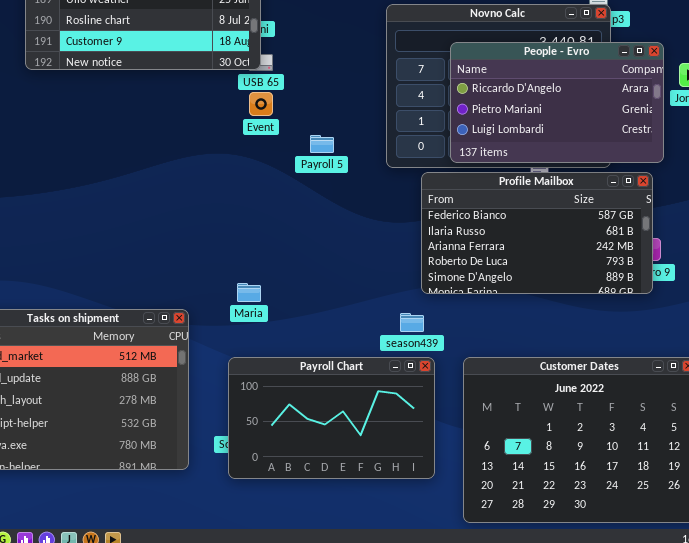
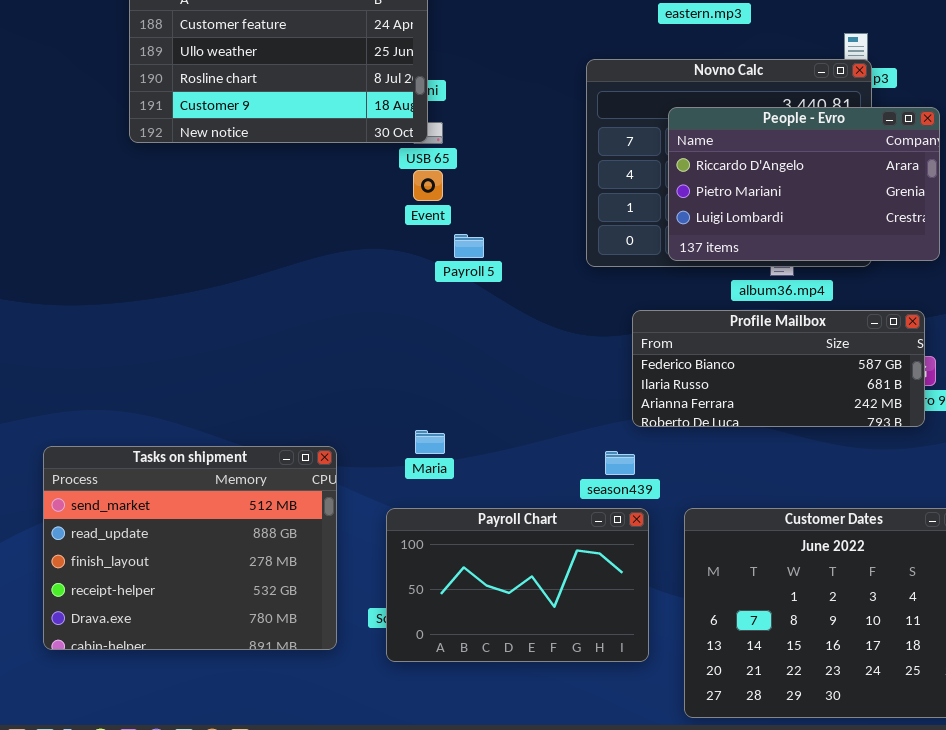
Payroll 5: [310,135,334,153] -> [454,234,484,258], moved
Profile Mailbox: [421,172,653,294] -> [632,310,925,427], resized
Maria: [237,283,261,302] -> [415,430,445,454], moved

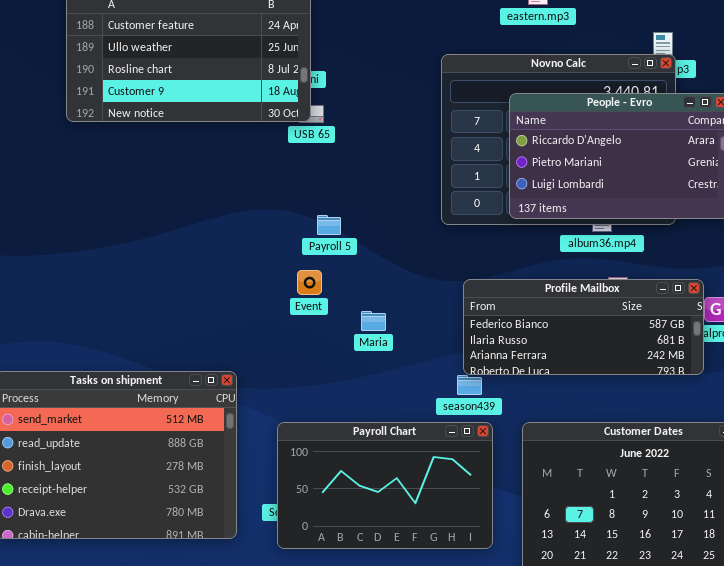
Event: [413,170,443,201] -> [297,270,322,295], moved
Payroll 5: [454,234,484,258] -> [317,215,341,235], moved
Profile Mailbox: [632,310,925,427] -> [463,279,704,375], moved
Maria: [415,430,445,454] -> [361,311,386,331], moved

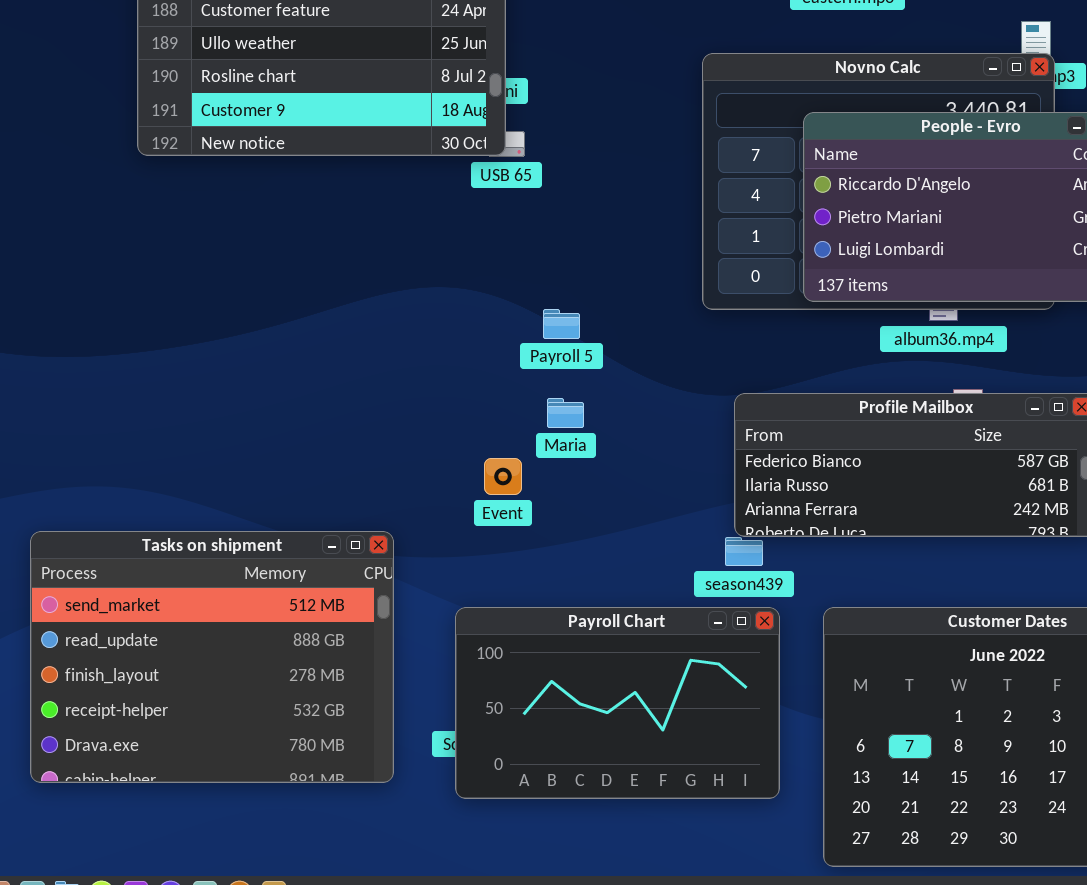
Payroll 5: [317,215,341,235] -> [543,309,580,339], moved
Event: [297,270,322,295] -> [484,458,522,495], moved
Maria: [361,311,386,331] -> [547,398,584,428], moved

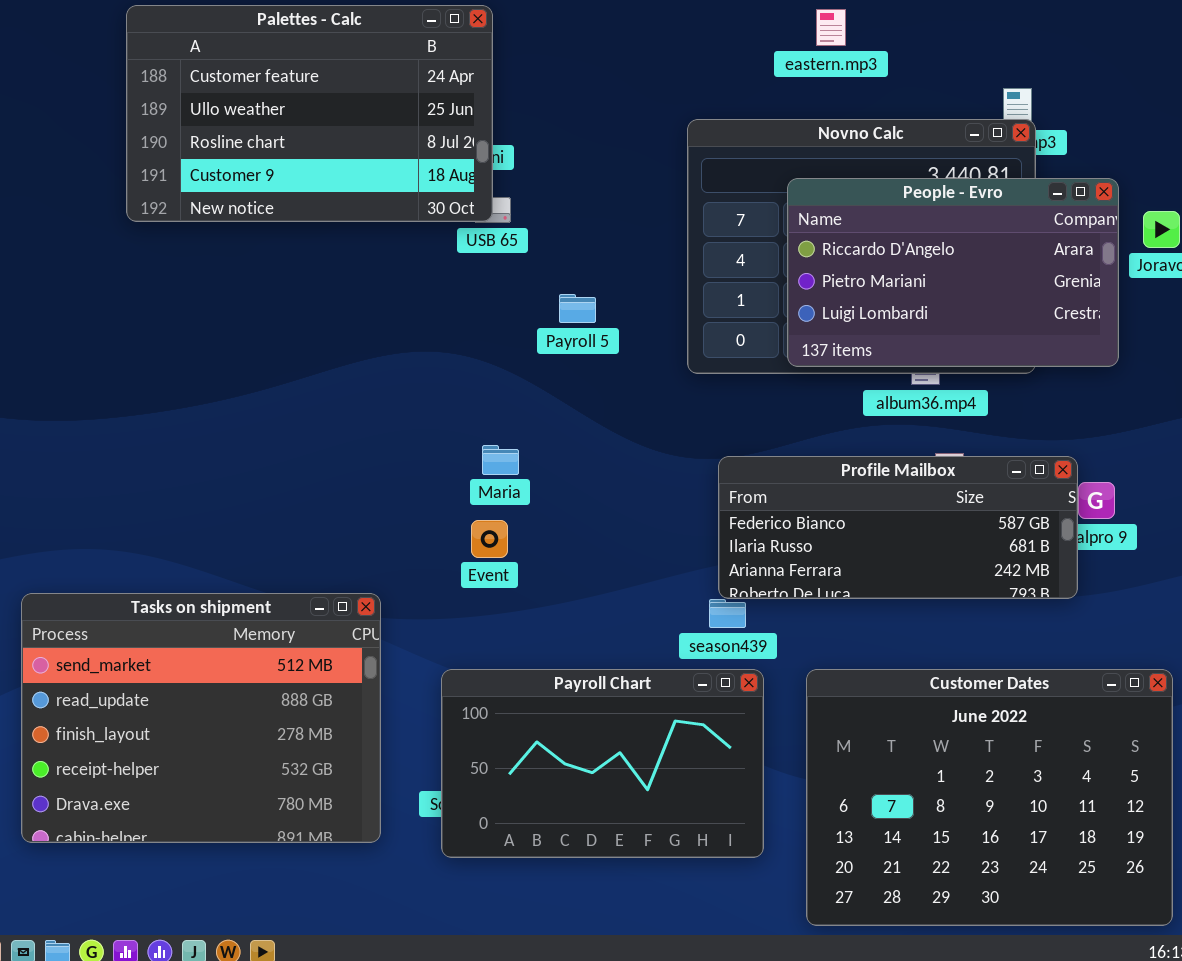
Payroll 5: [543,309,580,339] -> [559,294,596,323], moved
Maria: [547,398,584,428] -> [482,445,519,475], moved

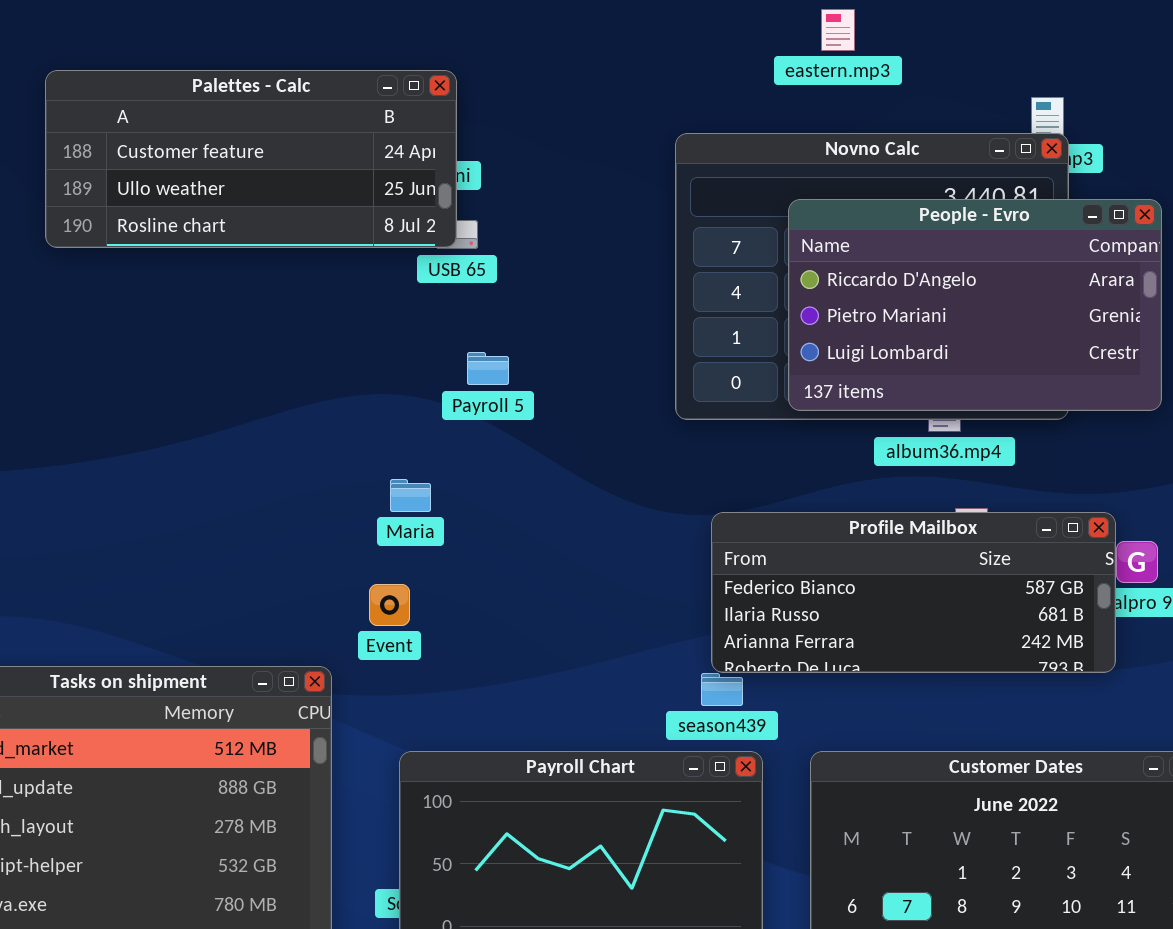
Palettes - Calc: [126,5,493,222] -> [45,70,457,248], resized
Payroll 5: [559,294,596,323] -> [467,352,509,385], moved
Maria: [482,445,519,475] -> [390,479,431,512], moved
Event: [471,520,508,558] -> [369,584,410,626], moved

